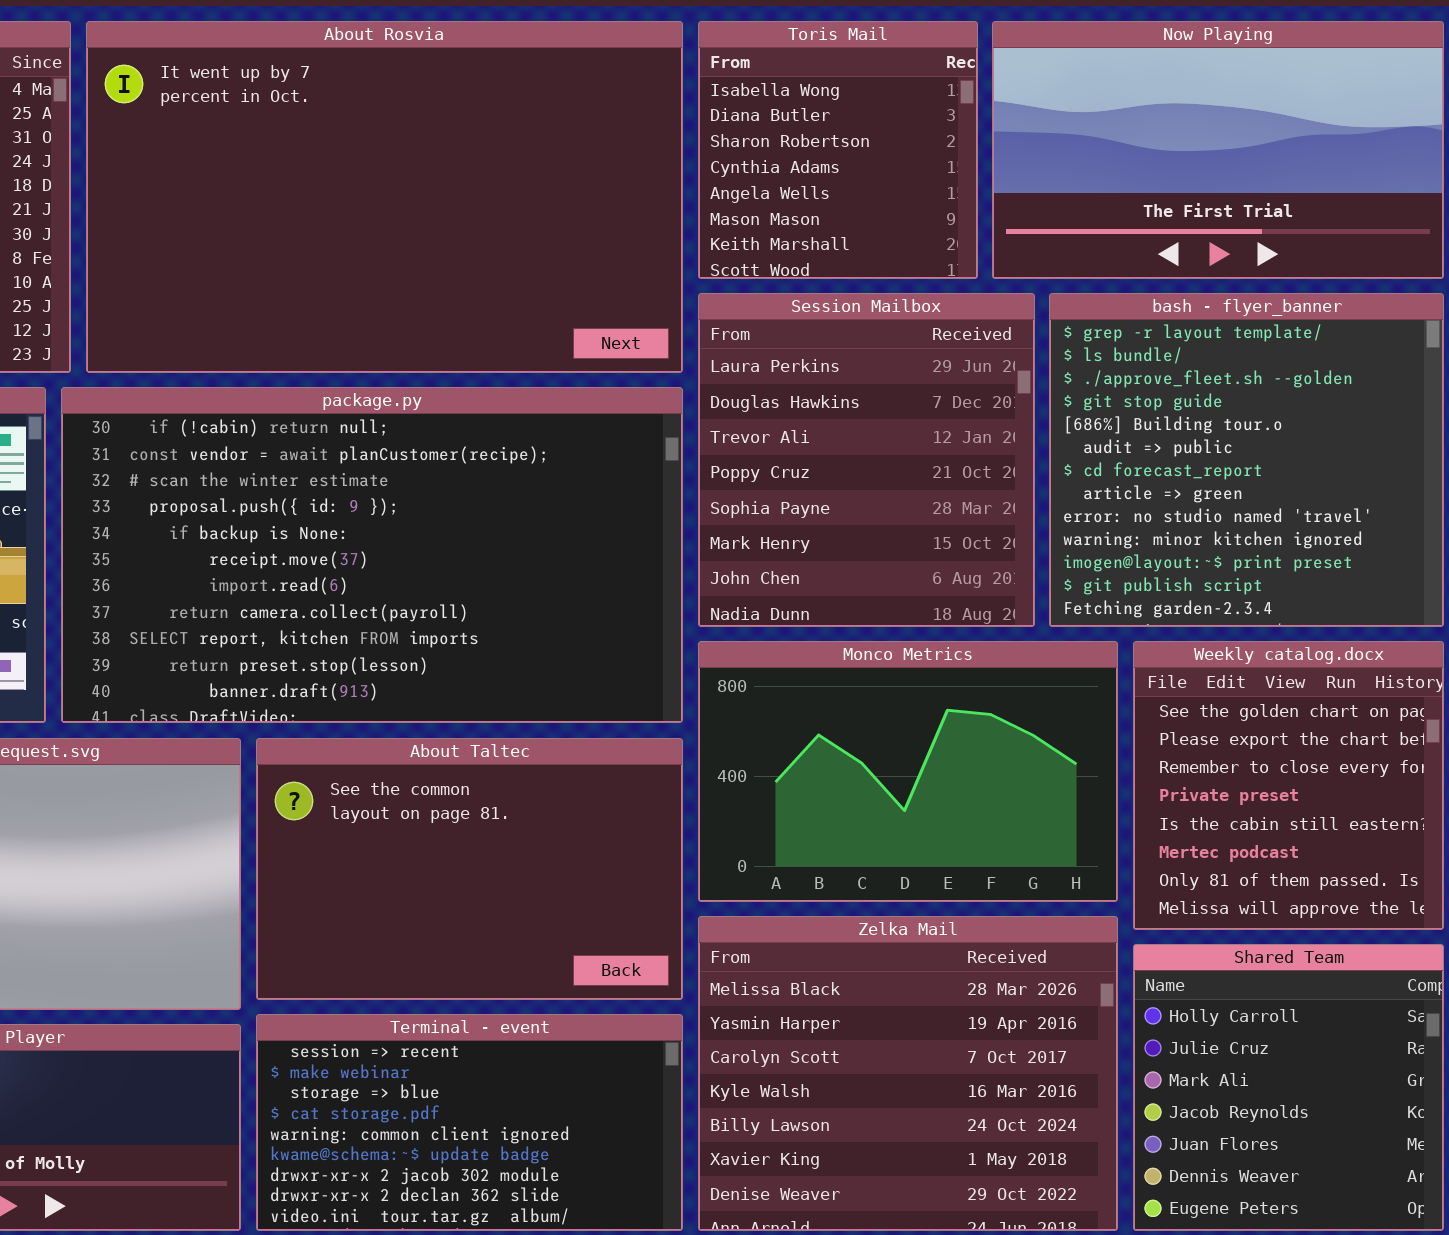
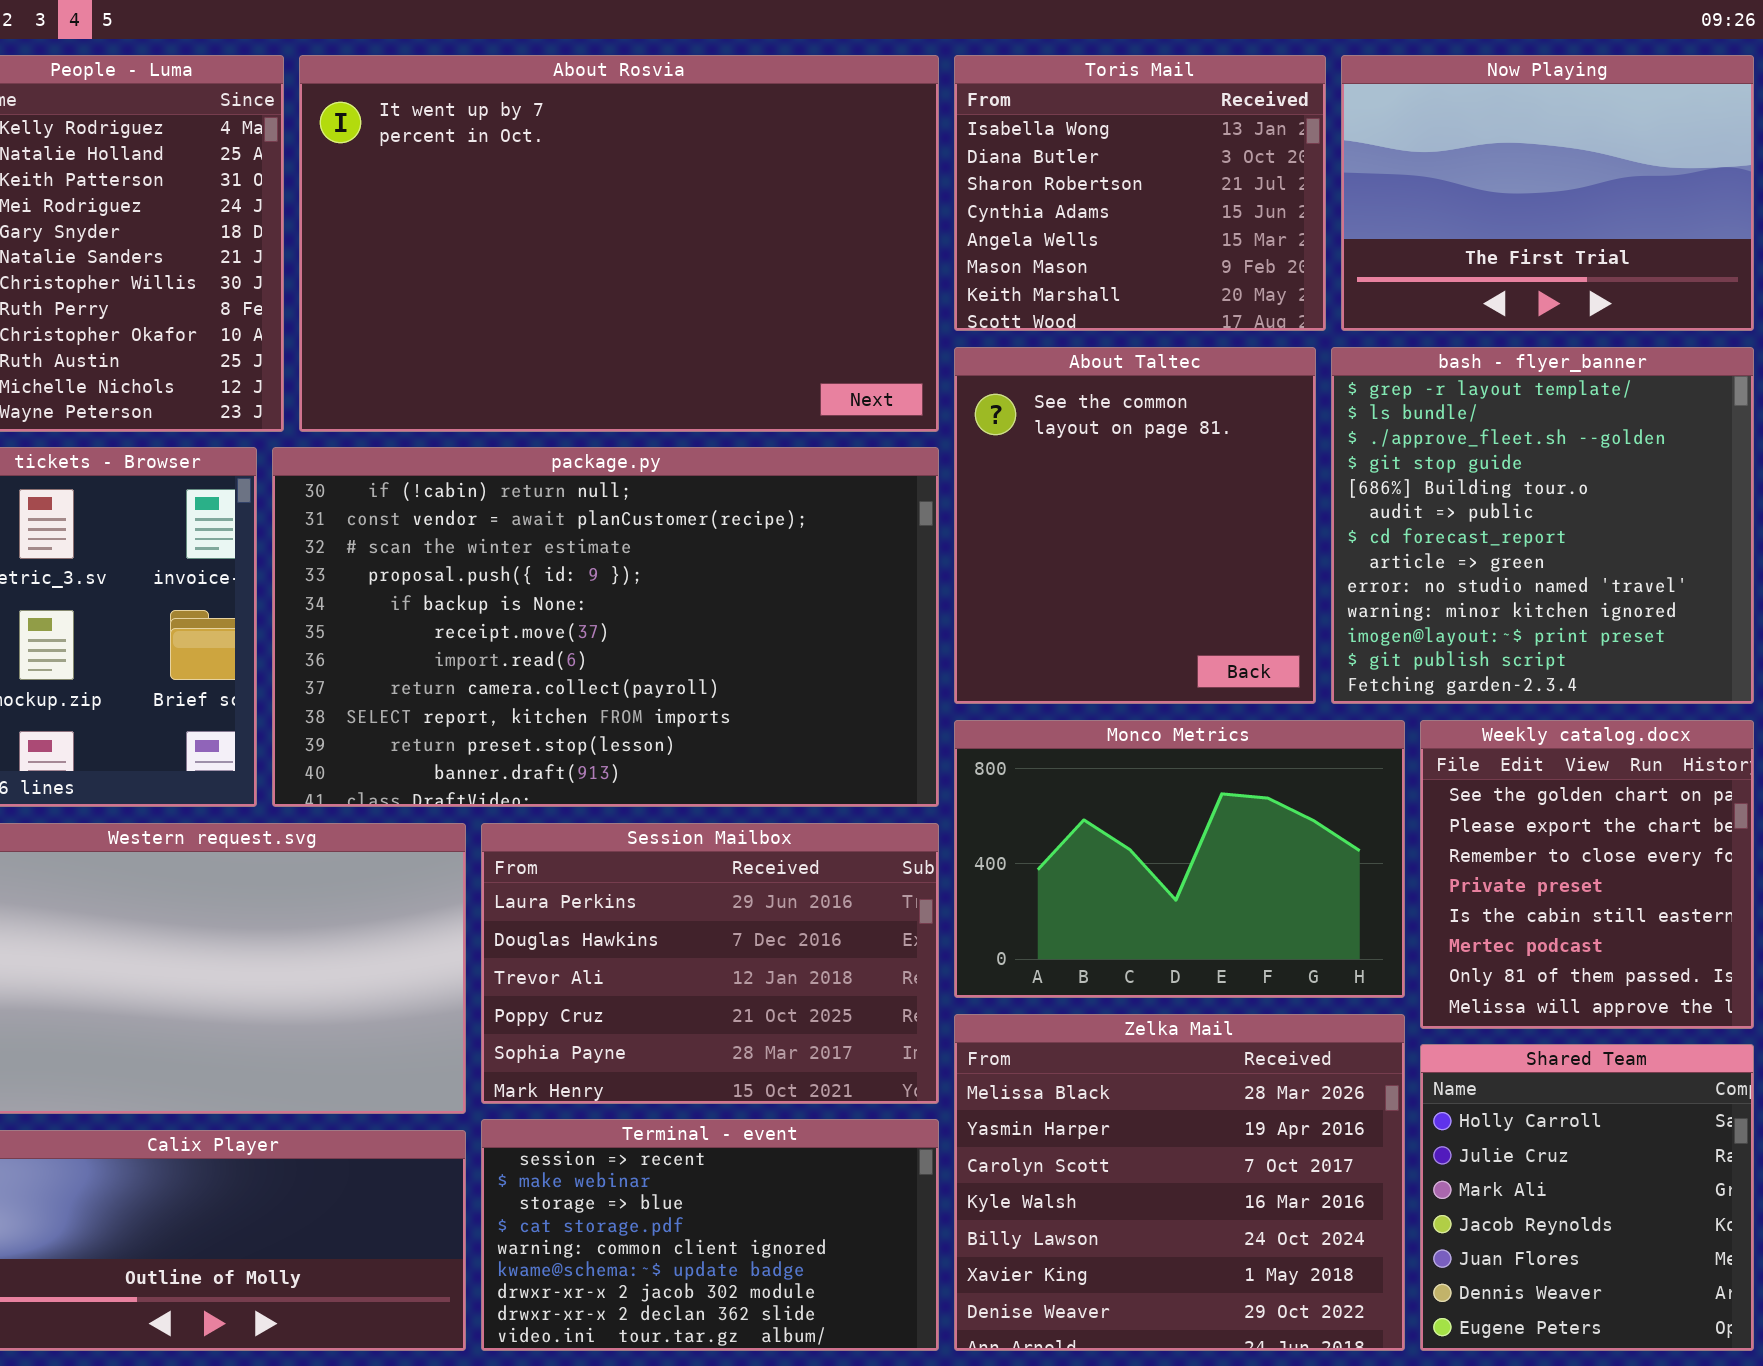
Toris Mail: [698,21,978,279] -> [954,55,1326,331], resized
Now Playing: [992,21,1444,279] -> [1341,55,1754,331], resized
Session Mailbox: [698,293,1035,627] -> [481,823,939,1104], moved, resized
About Taltec: [256,738,683,1000] -> [954,347,1316,704], moved, resized

